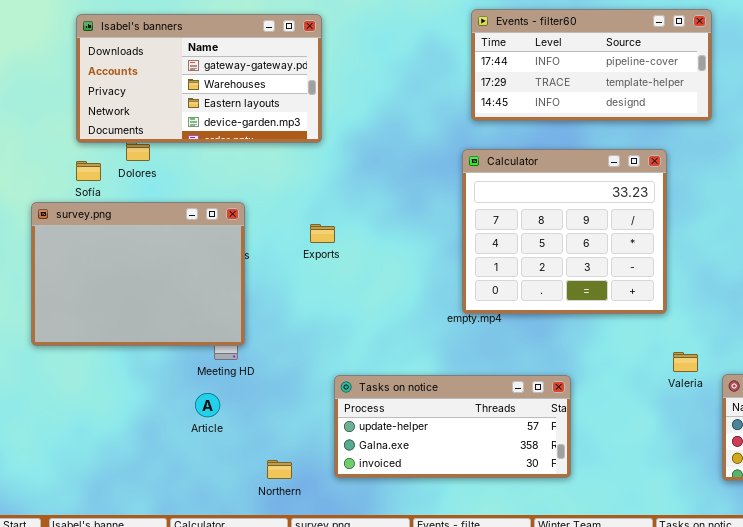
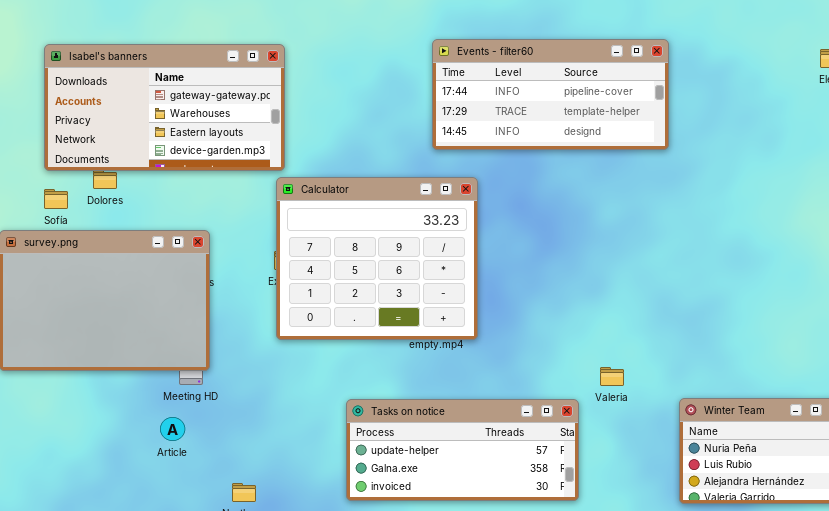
Calculator: [462,149,667,314] -> [276,177,478,340], moved
Valeria: [673,352,698,372] -> [600,367,624,386], moved
Tasks on notice: [334,375,571,478] -> [346,399,579,501], moved

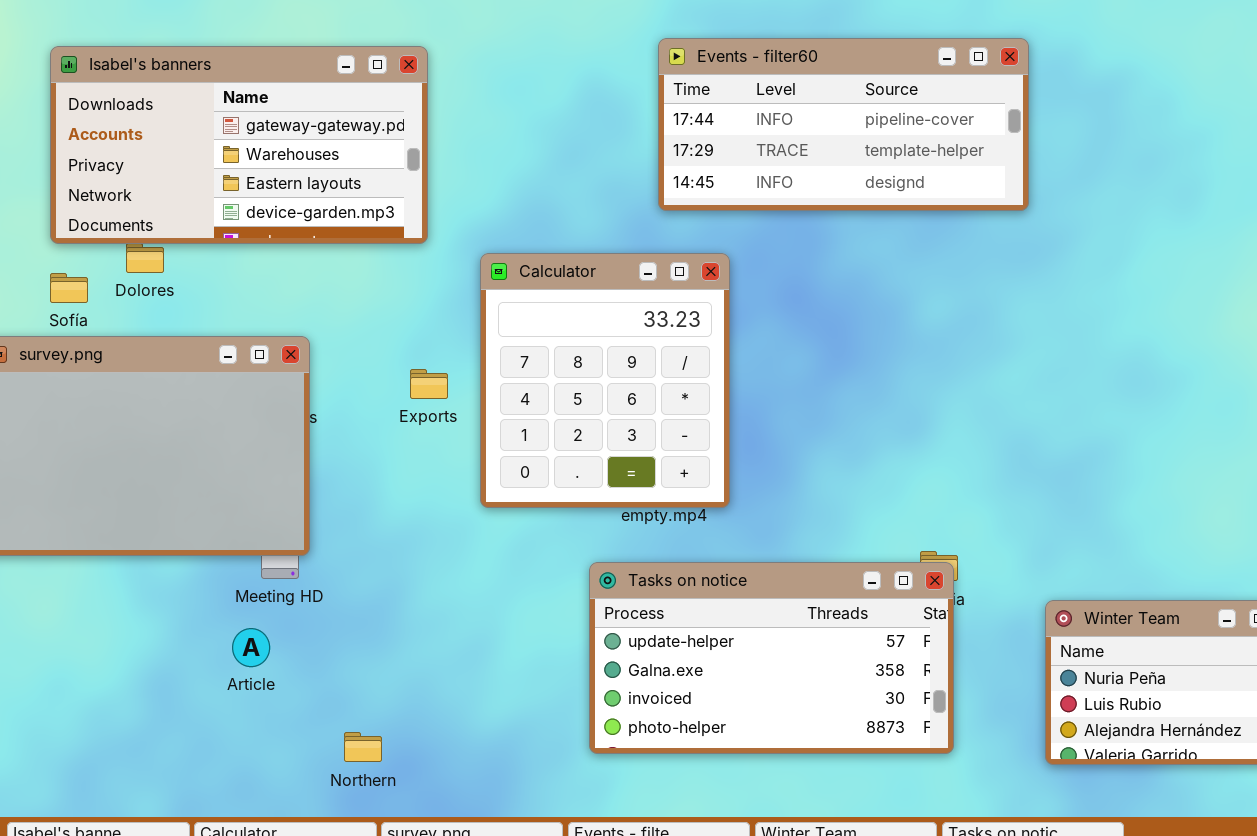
Calculator: [276,177,478,340] -> [480,253,730,508], resized
Tasks on notice: [346,399,579,501] -> [589,562,954,754], moved, resized

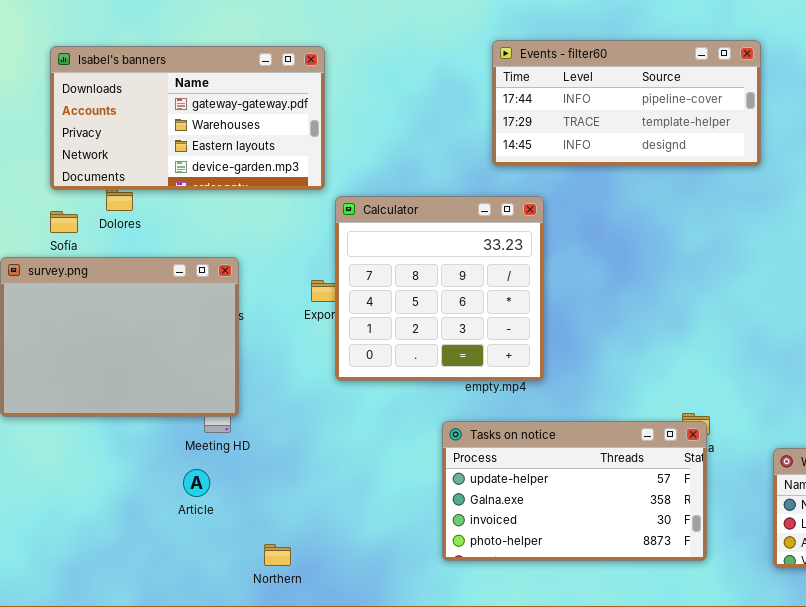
Calculator: [480,253,730,508] -> [335,196,544,381], resized

